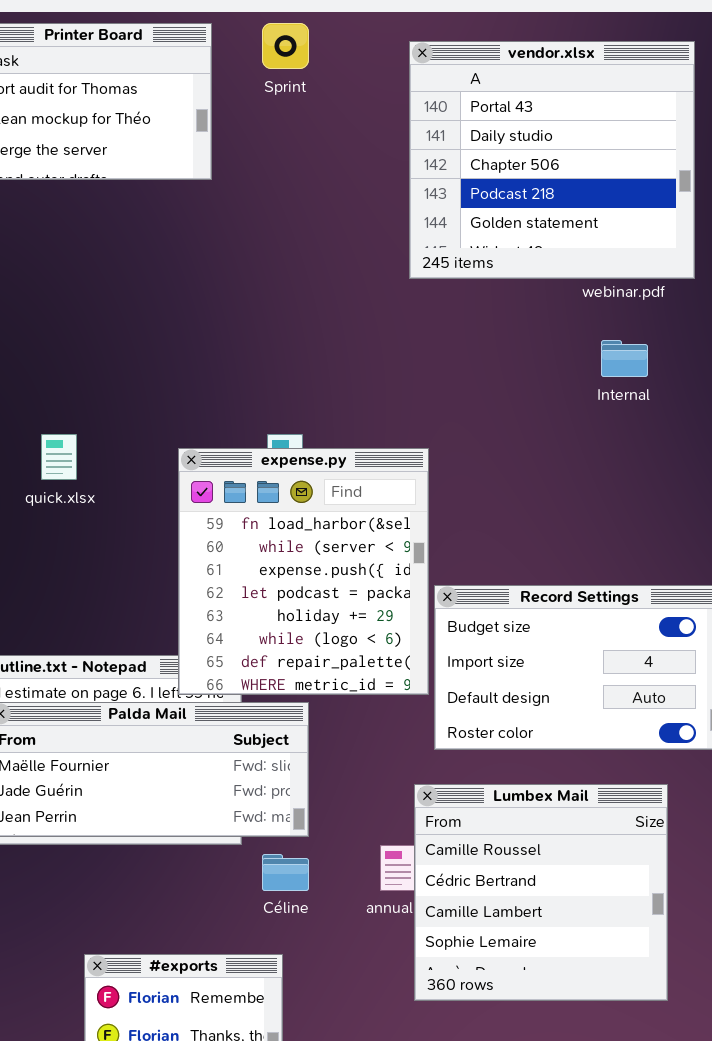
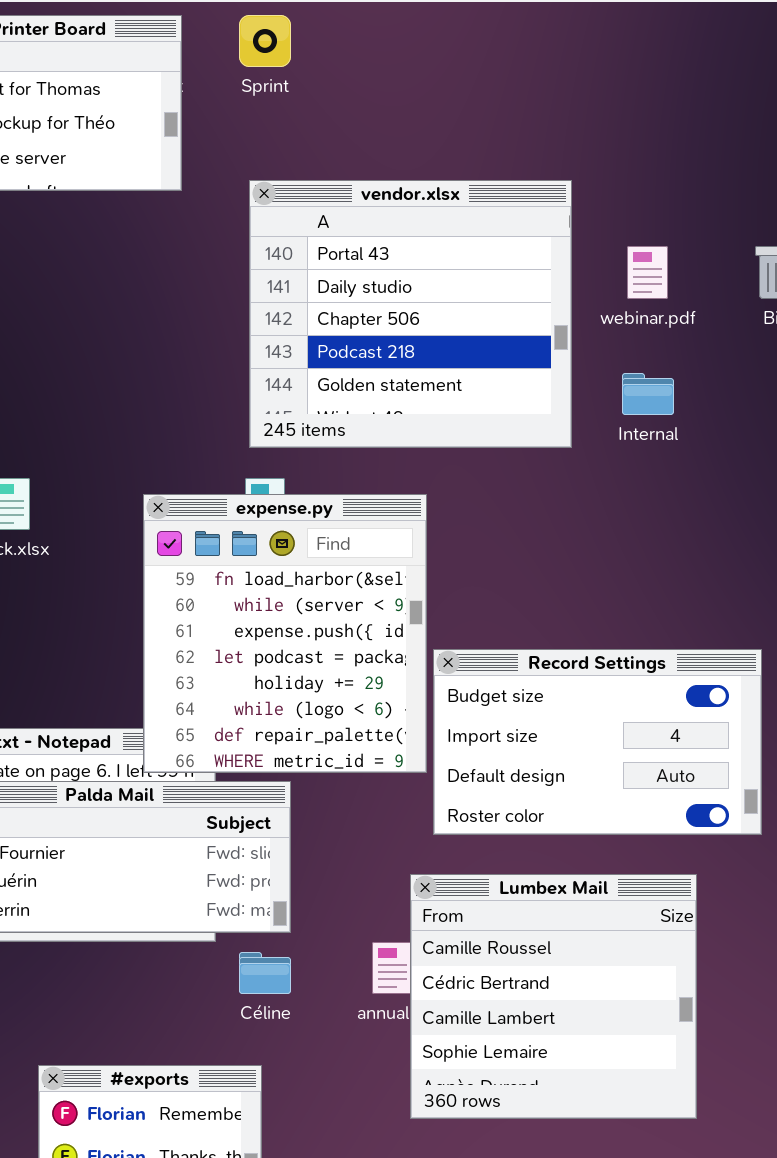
vendor.xlsx: [409,41,695,279] -> [249,180,572,448], moved

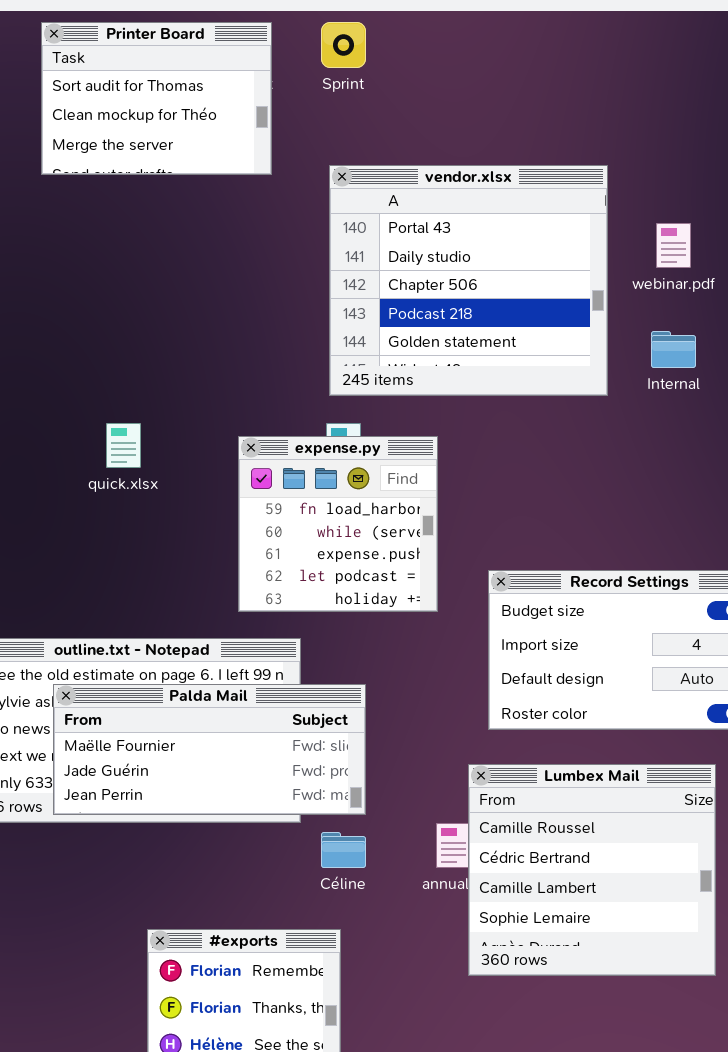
expense.py: [143,494,427,773] -> [238,436,438,612], resized

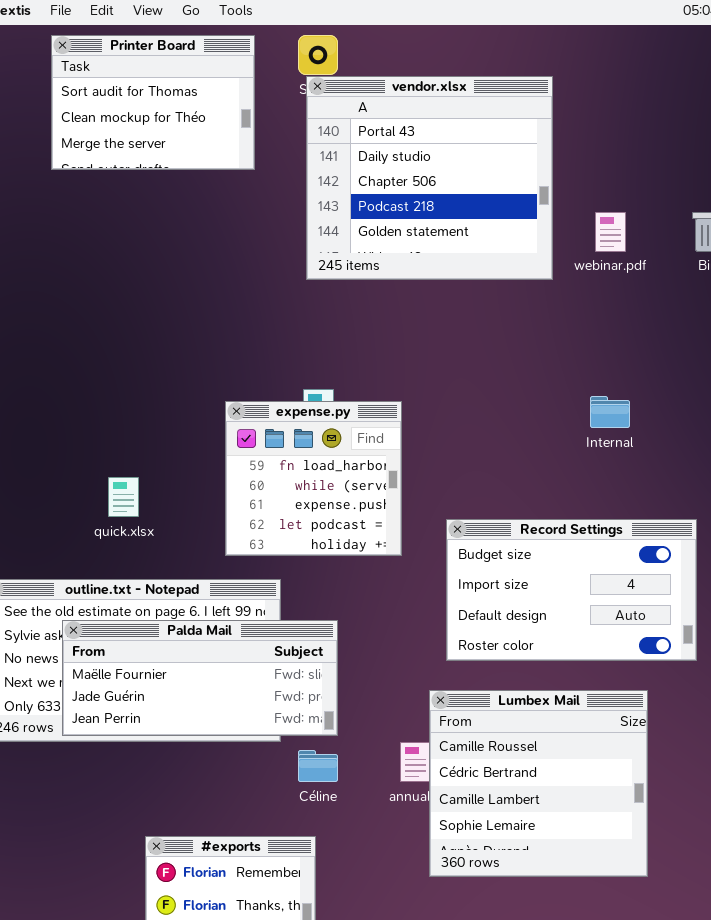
vendor.xlsx: [329,165,608,396] -> [306,76,553,280], moved
Internal: [651,331,696,368] -> [590,396,630,428], moved
quick.xlsx: [106,423,141,468] -> [108,477,139,517], moved

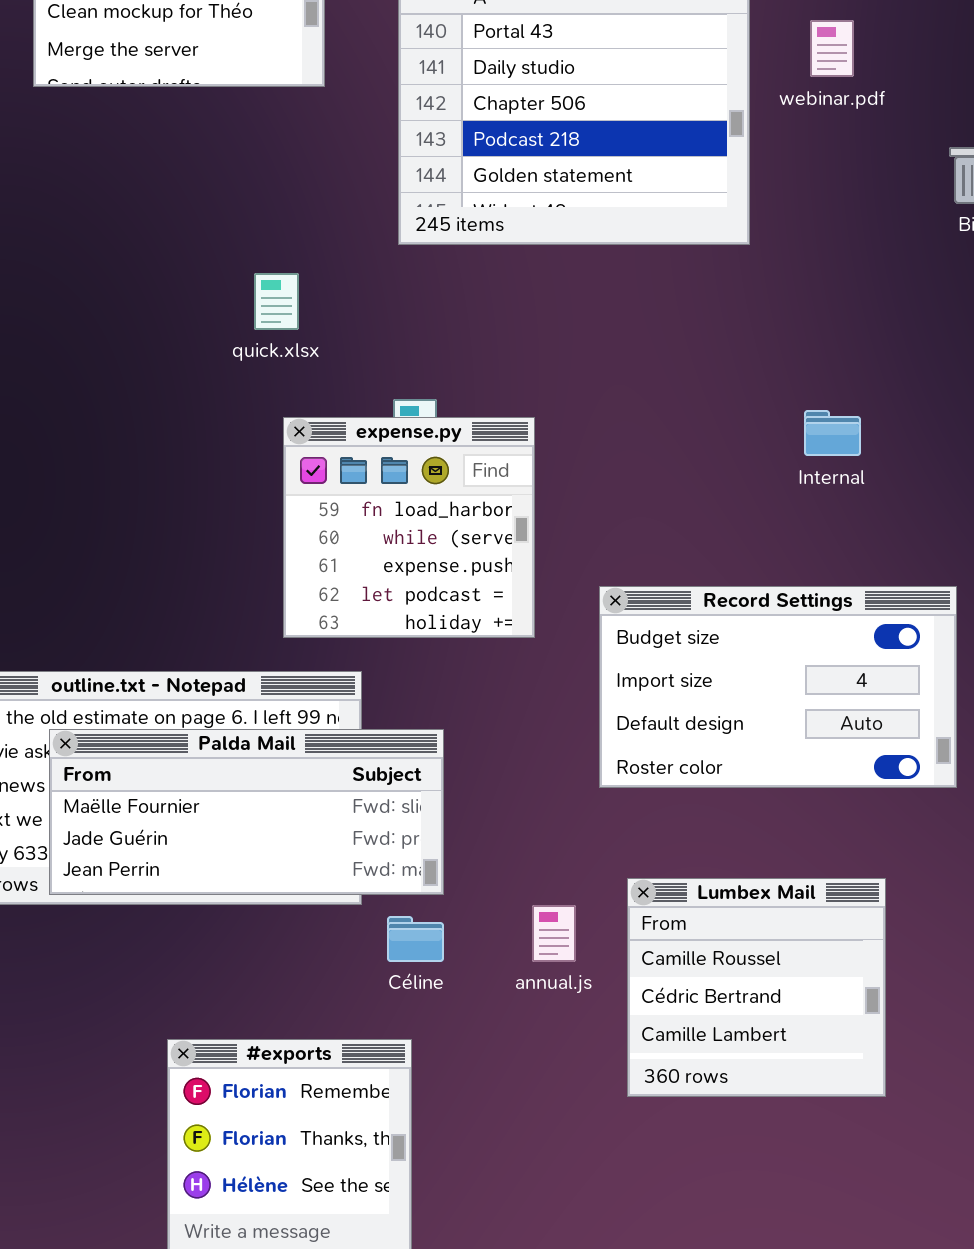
webinar.pdf: [595,212,626,252] -> [810,20,854,77], moved
quick.xlsx: [108,477,139,517] -> [254,273,299,330], moved
Lumbex Mail: [429,690,648,877] -> [627,878,886,1097], resized

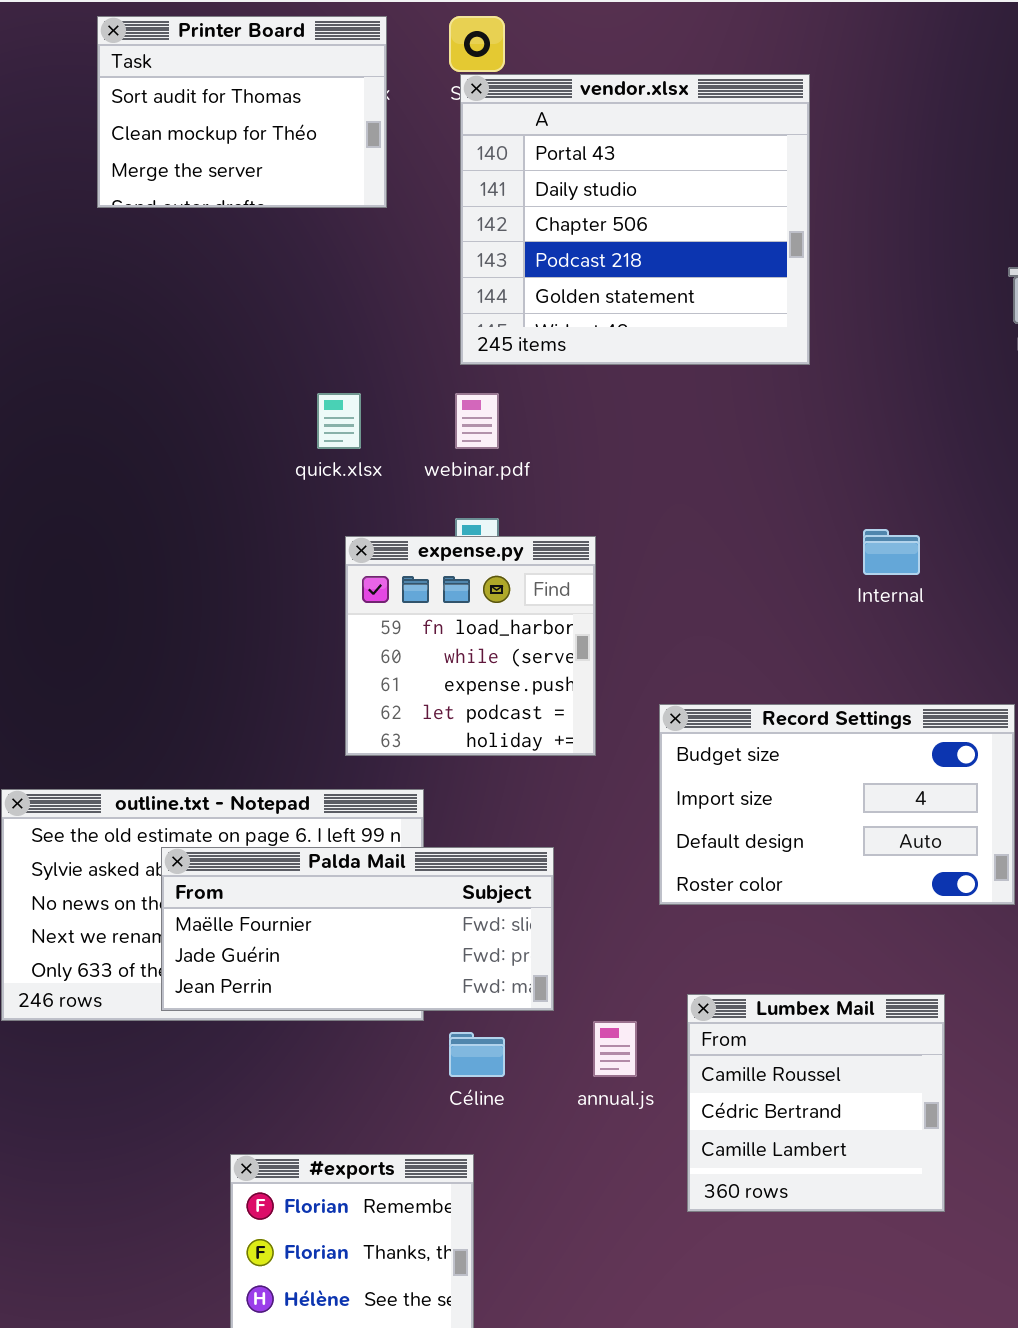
webinar.pdf: [810,20,854,77] -> [455,393,499,449], moved
Palda Mail: [49,729,444,895] -> [161,847,554,1011], moved

